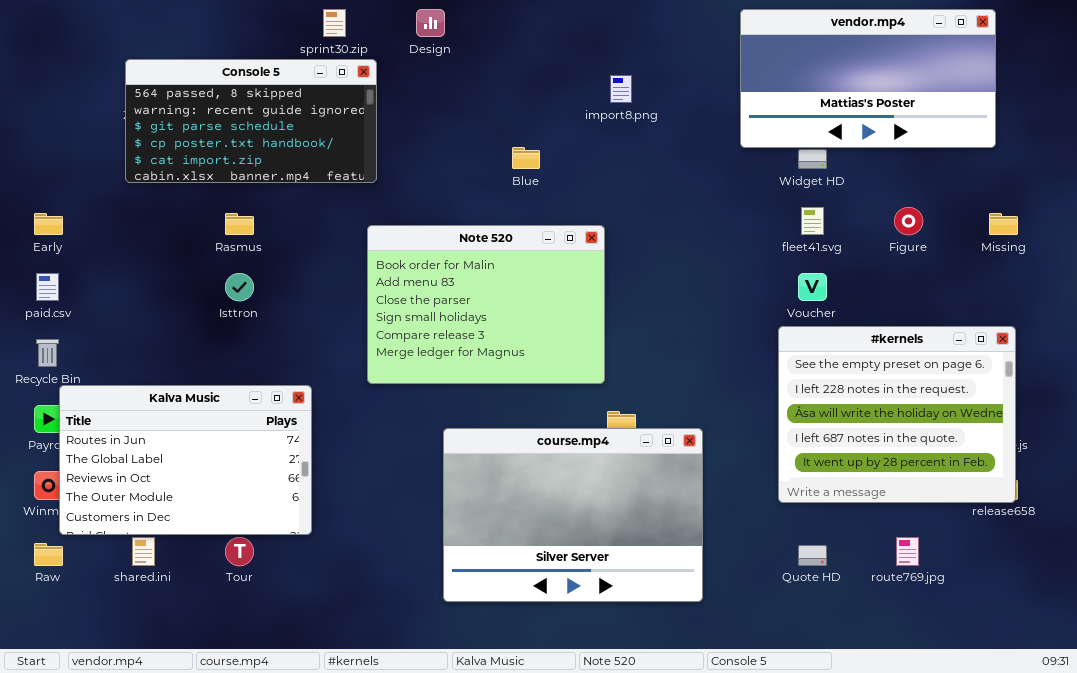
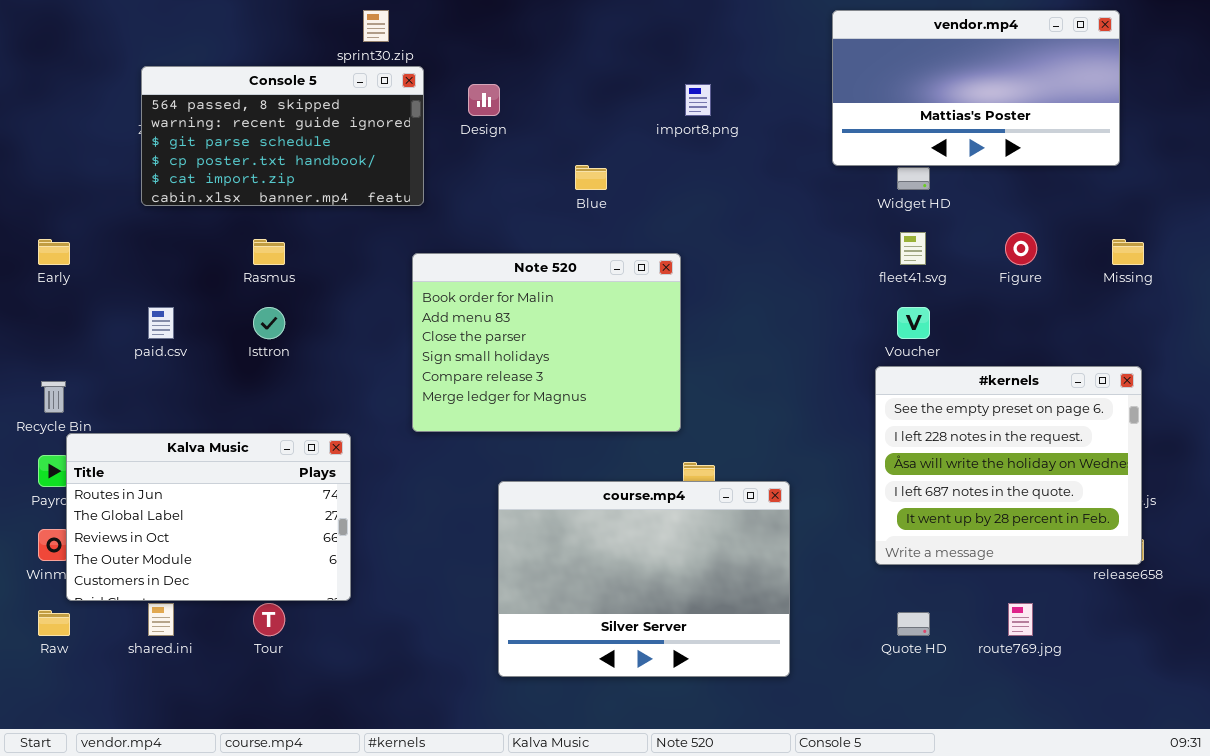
Design: [416,9,445,37] -> [468,84,500,116], moved
paid.csv: [36,273,59,301] -> [148,307,174,339], moved

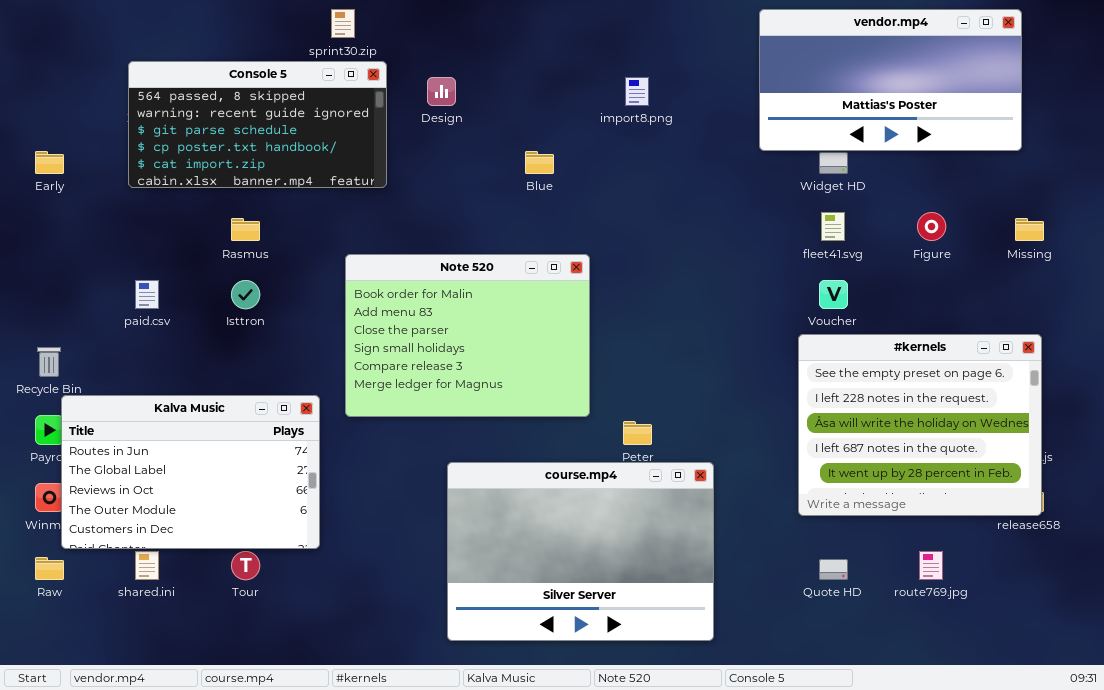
Early: [38,239,70,265] -> [35,151,64,174], moved
Note 520: [412,253,681,432] -> [345,254,590,417], moved
course.mp4: [498,481,790,677] -> [447,462,714,641], moved

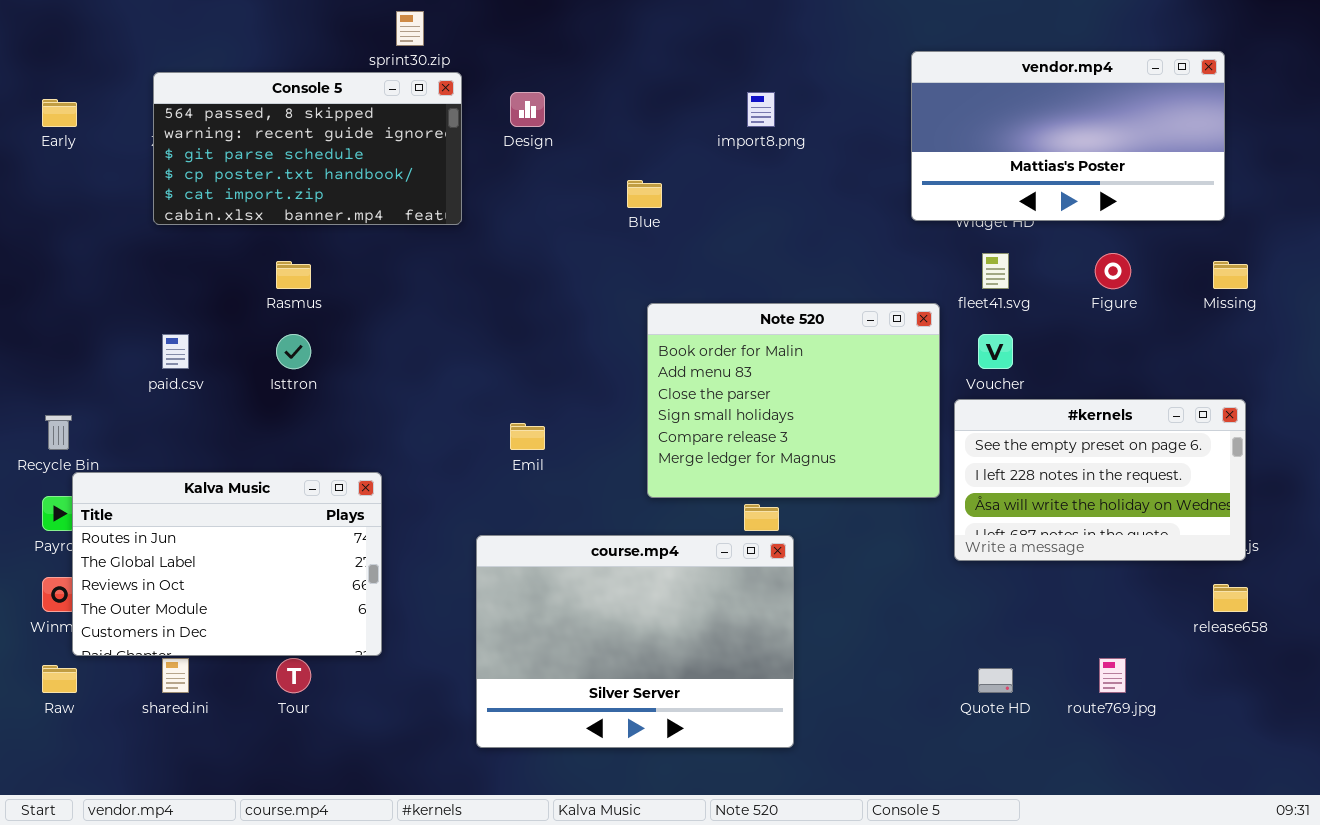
vendor.mp4: [759,9,1022,151] -> [911,51,1225,221], moved
Early: [35,151,64,174] -> [42,99,77,127], moved
Note 520: [345,254,590,417] -> [647,303,940,498], moved
#kernels: [798,334,1042,516] -> [954,399,1246,561], resized
course.mp4: [447,462,714,641] -> [476,535,794,748], moved

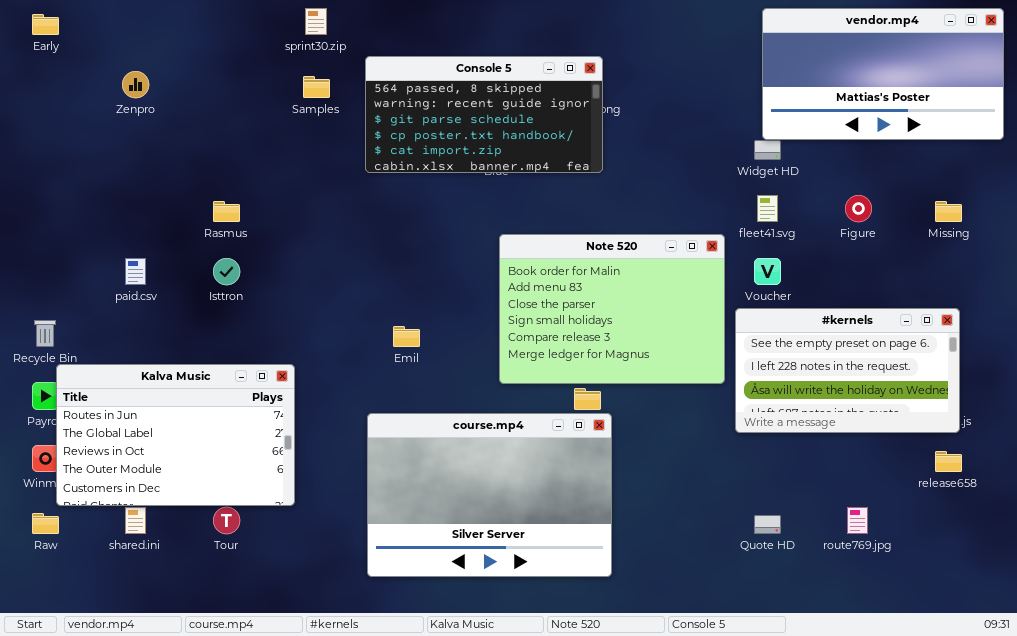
vendor.mp4: [911,51,1225,221] -> [762,8,1004,140], moved
Console 5: [153,72,462,225] -> [365,56,603,173], moved
Early: [42,99,77,127] -> [32,14,59,35], moved

